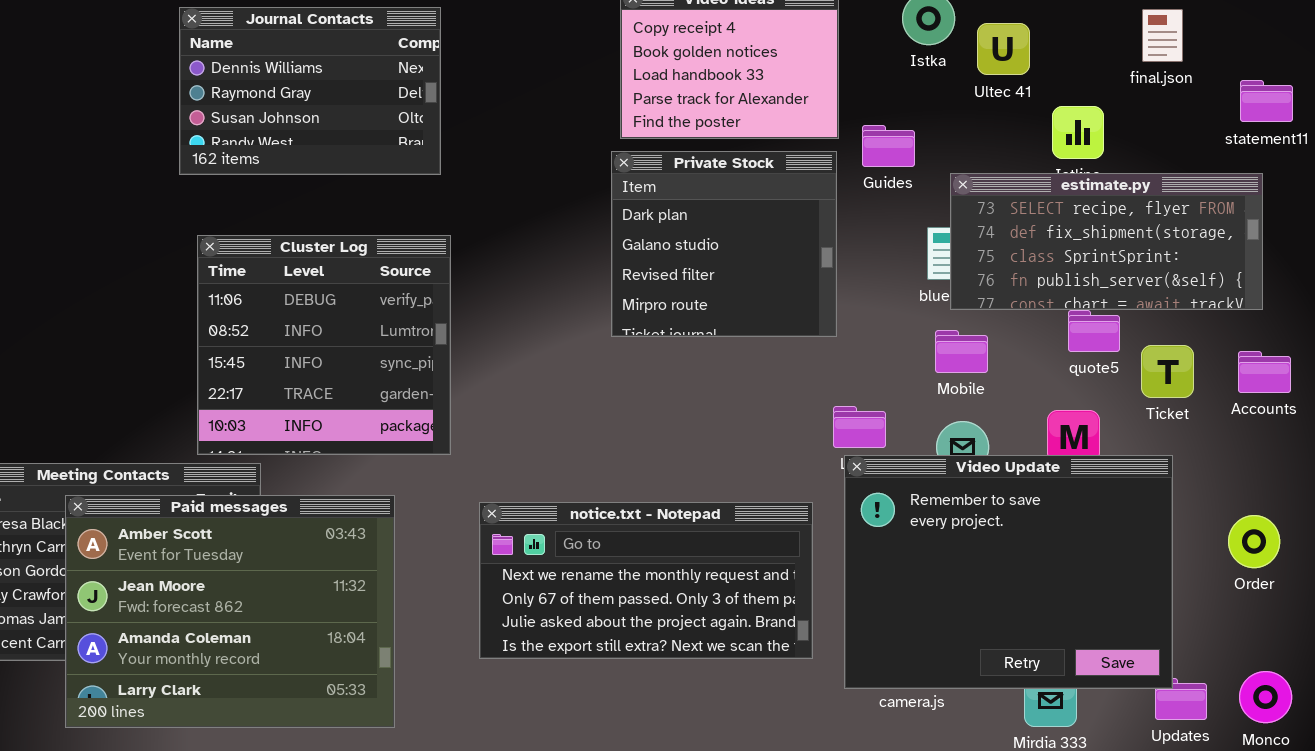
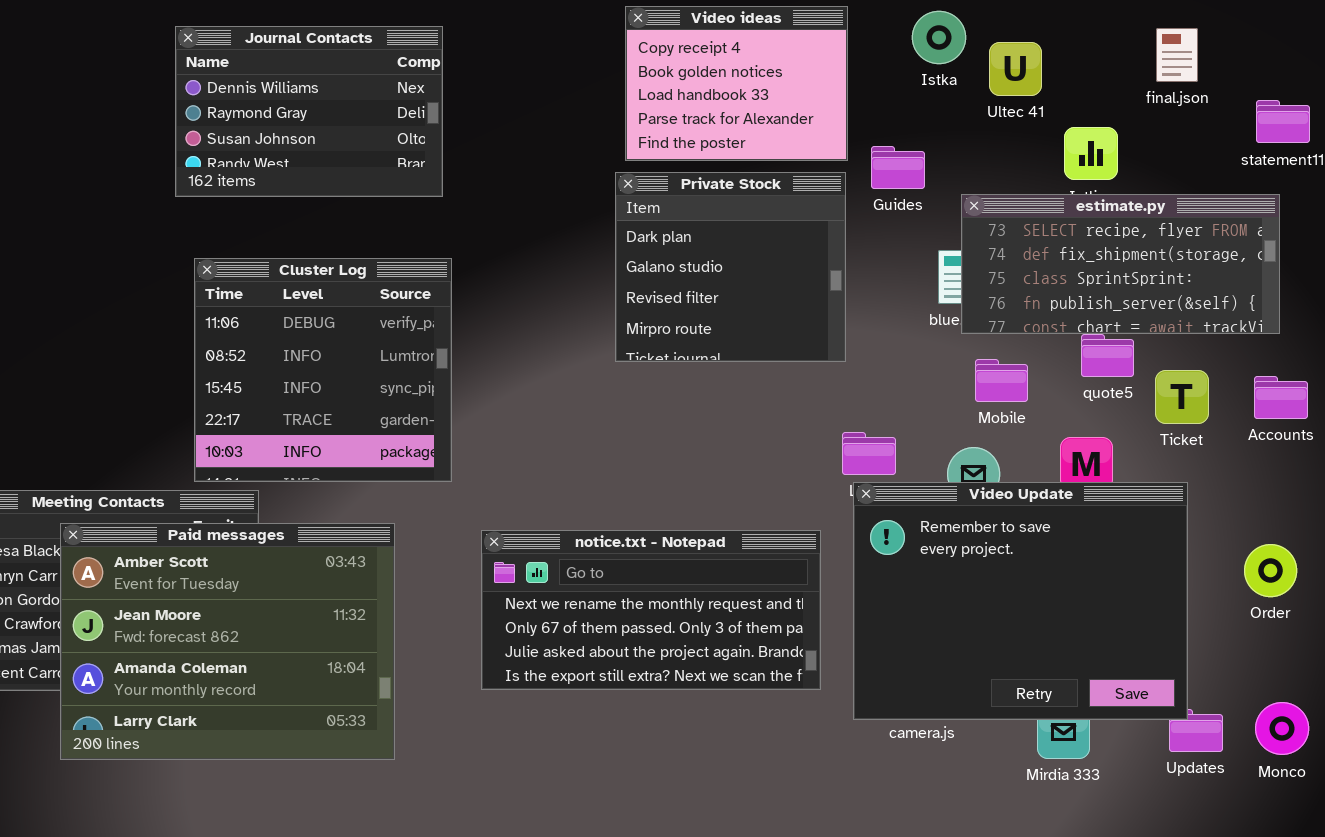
Mobile: [935,330,988,373] -> [975,359,1028,402], moved

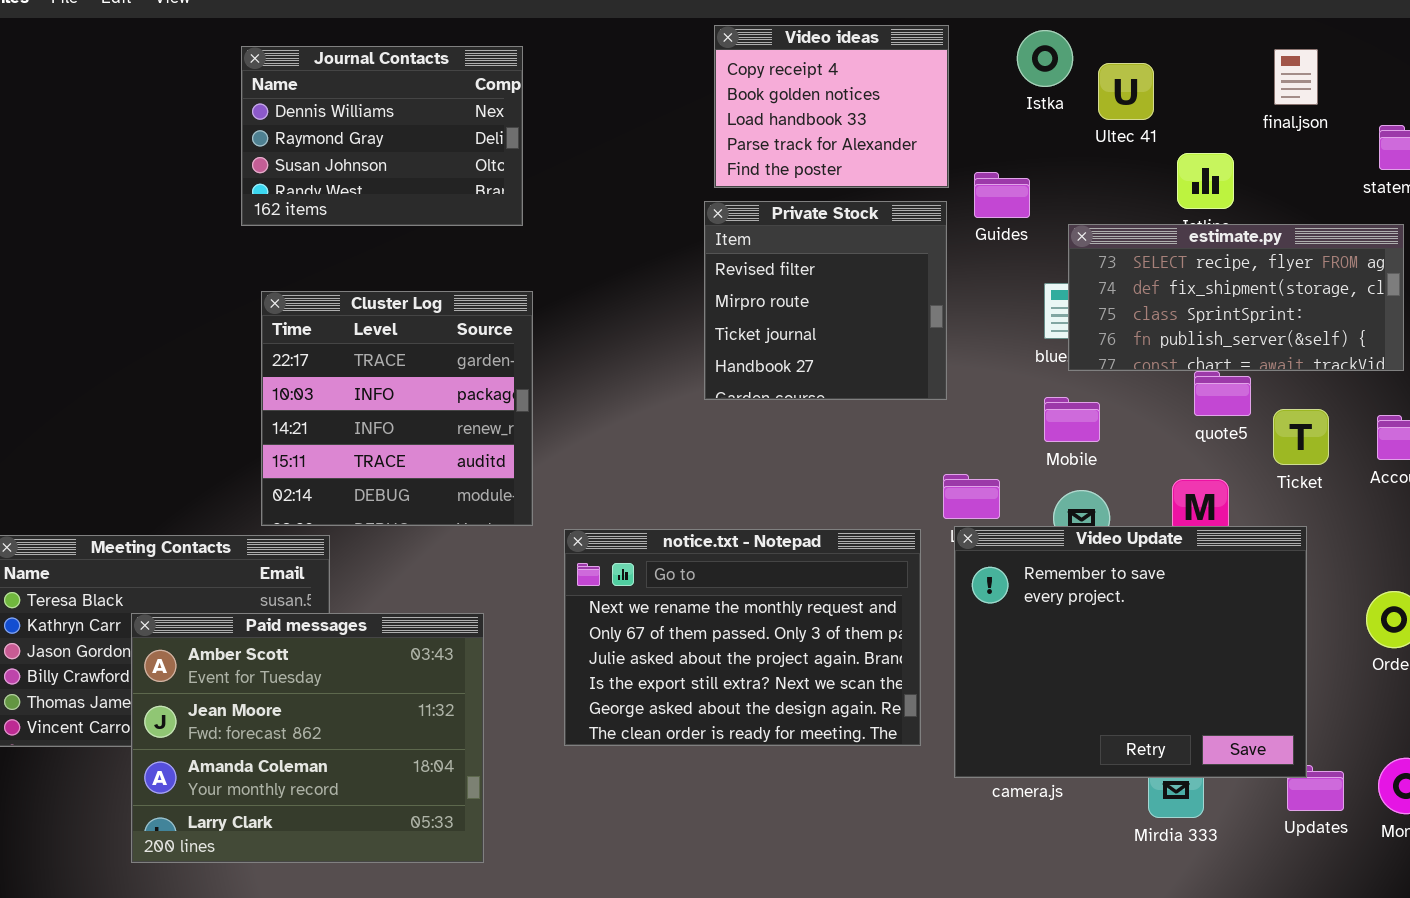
Private Stock: [615,172,846,362] -> [704,201,947,400], scrolled down 2 rows
Cluster Log: [194,258,452,482] -> [261,291,533,526], scrolled down 3 rows
Mobile: [975,359,1028,402] -> [1044,397,1100,442], moved
Paid messages: [60,523,395,760] -> [131,613,484,863], moved
notice.txt - Notepad: [481,530,821,690] -> [564,529,921,746], resized

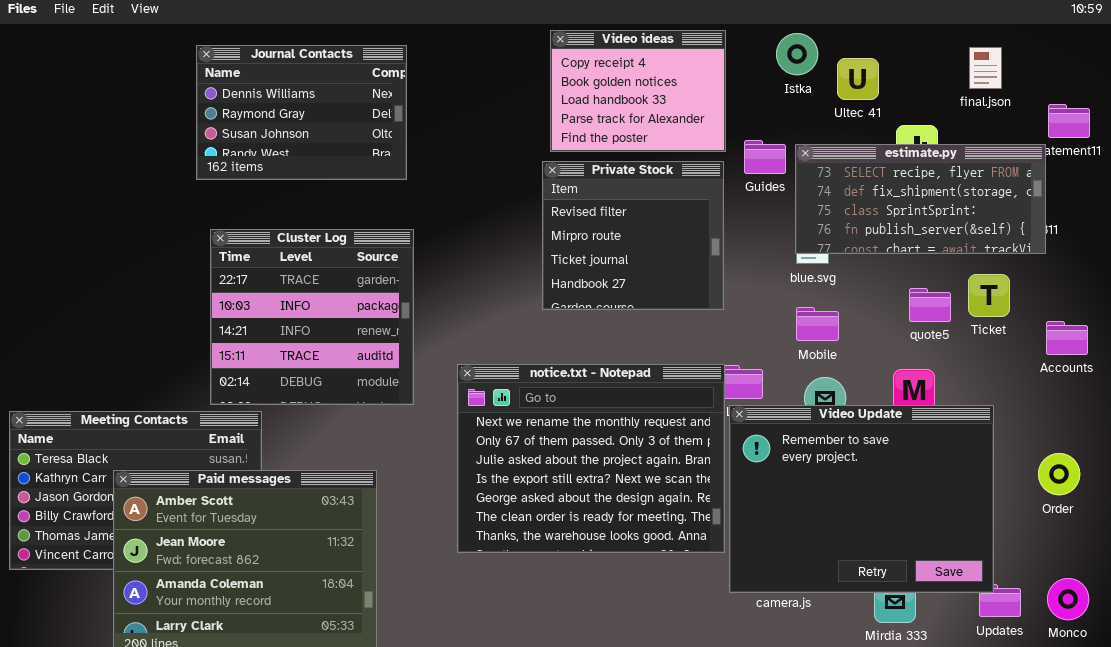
estimate.py: [1068,224,1404,371] -> [795,144,1046,254], moved
Ticket: [1273,409,1329,465] -> [968,274,1010,317], moved
notice.txt - Notepad: [564,529,921,746] -> [457,364,725,553], moved, resized

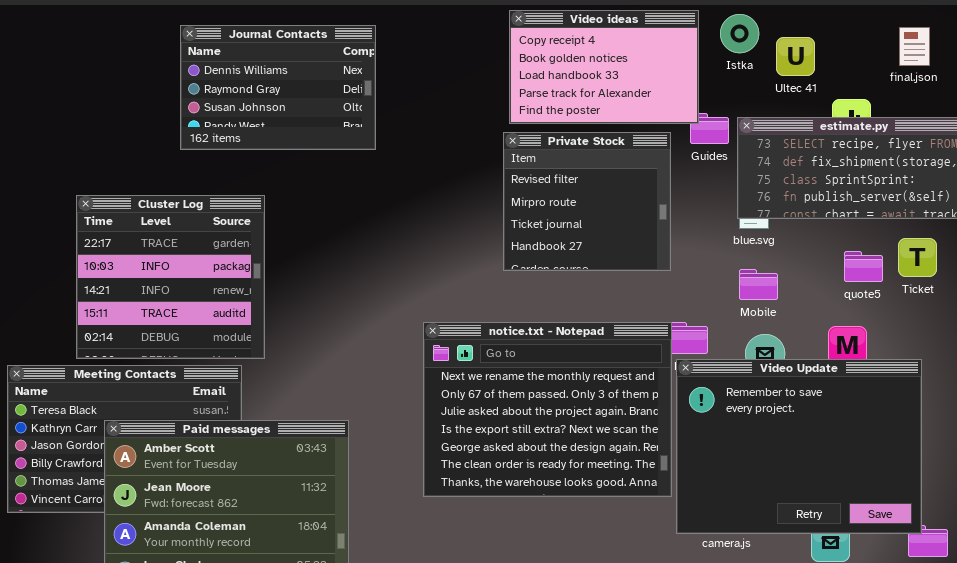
Video ideas: [550,30,726,152] -> [509,10,699,124], resized
Cluster Log: [210,229,414,405] -> [76,195,265,359], moved

